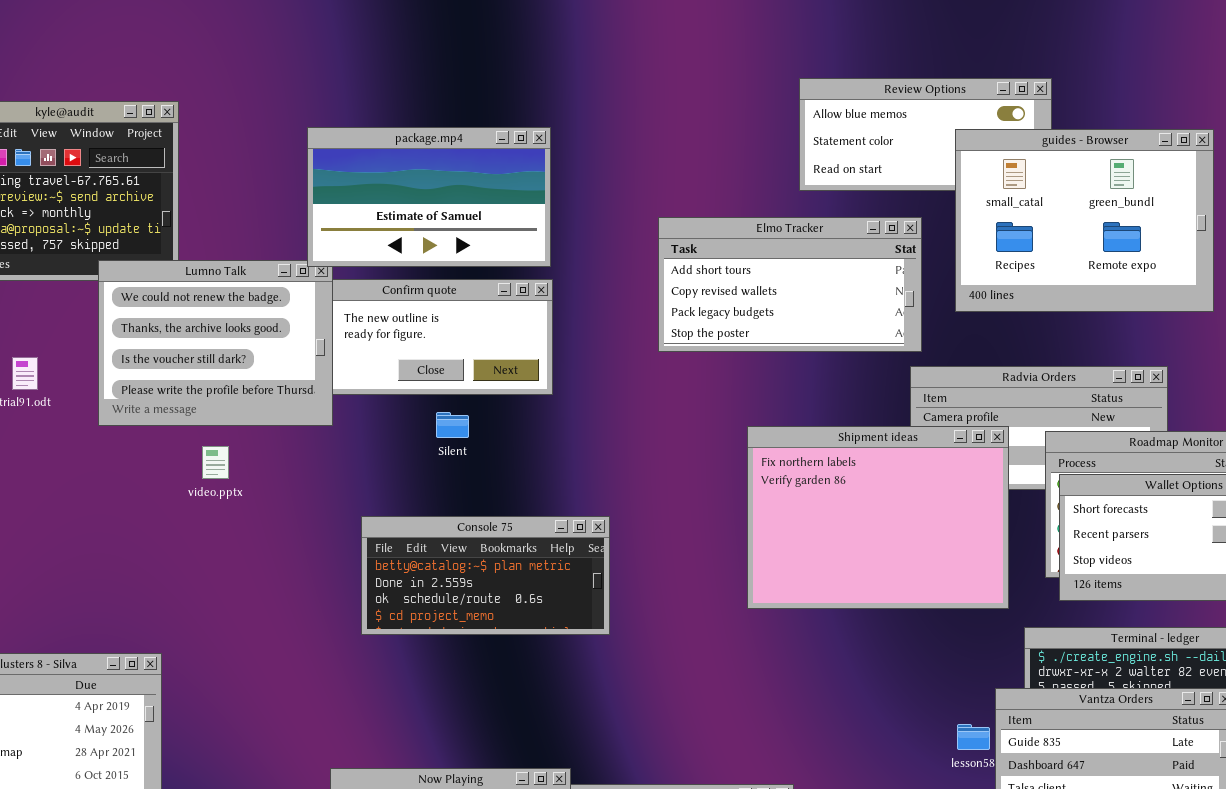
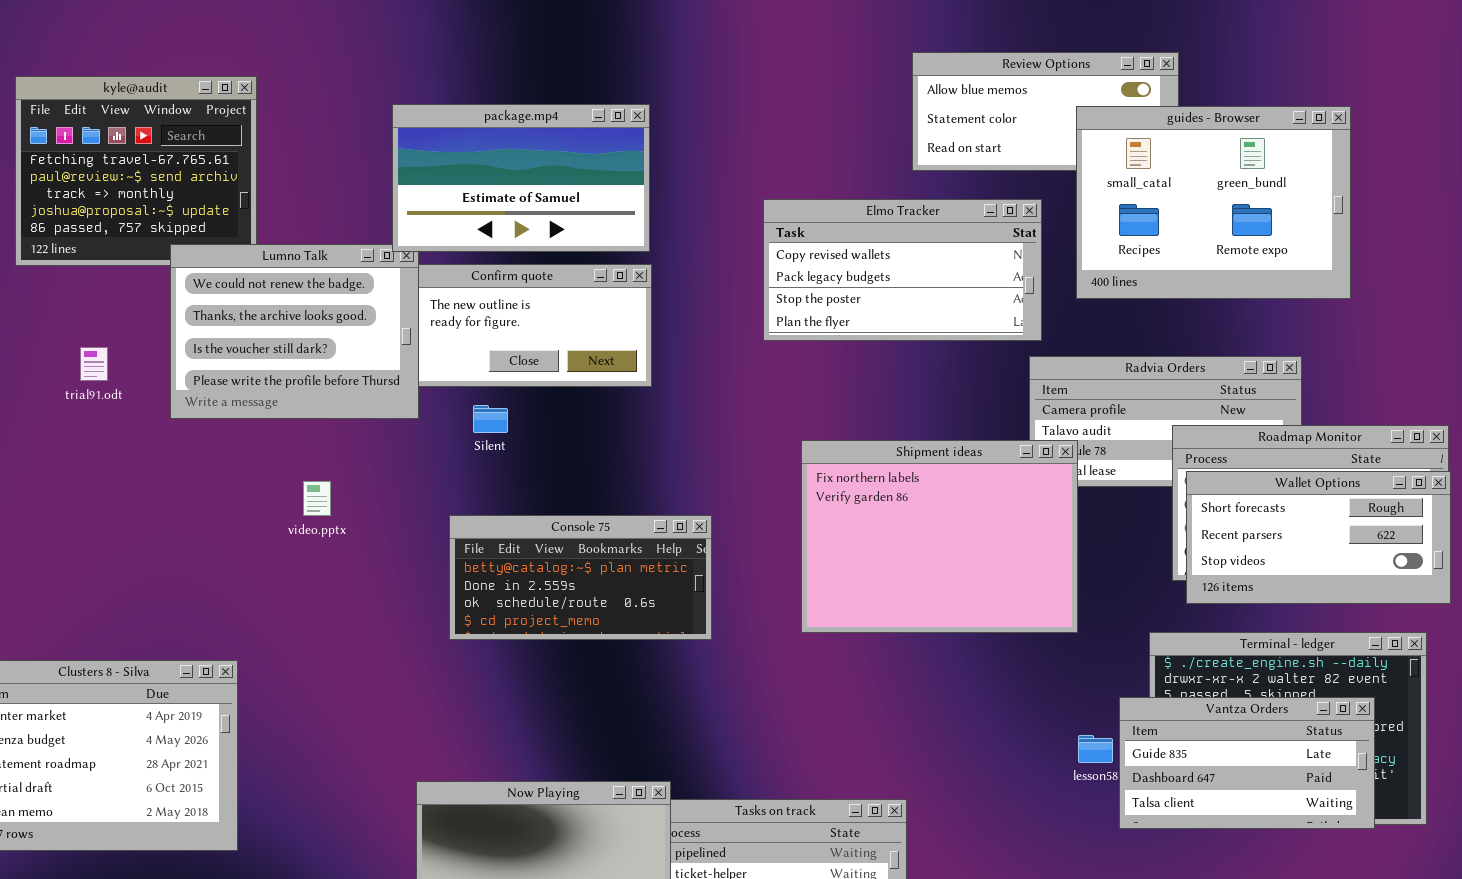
Elmo Tracker: [658,217,922,352] -> [763,199,1042,341], scrolled down 1 row
Silent: [436,412,469,438] -> [473,405,508,433], moved
Shipment ideas: [747,426,1009,609] -> [801,440,1078,633], moved
video.pptx: [202,446,229,479] -> [303,481,331,516], moved

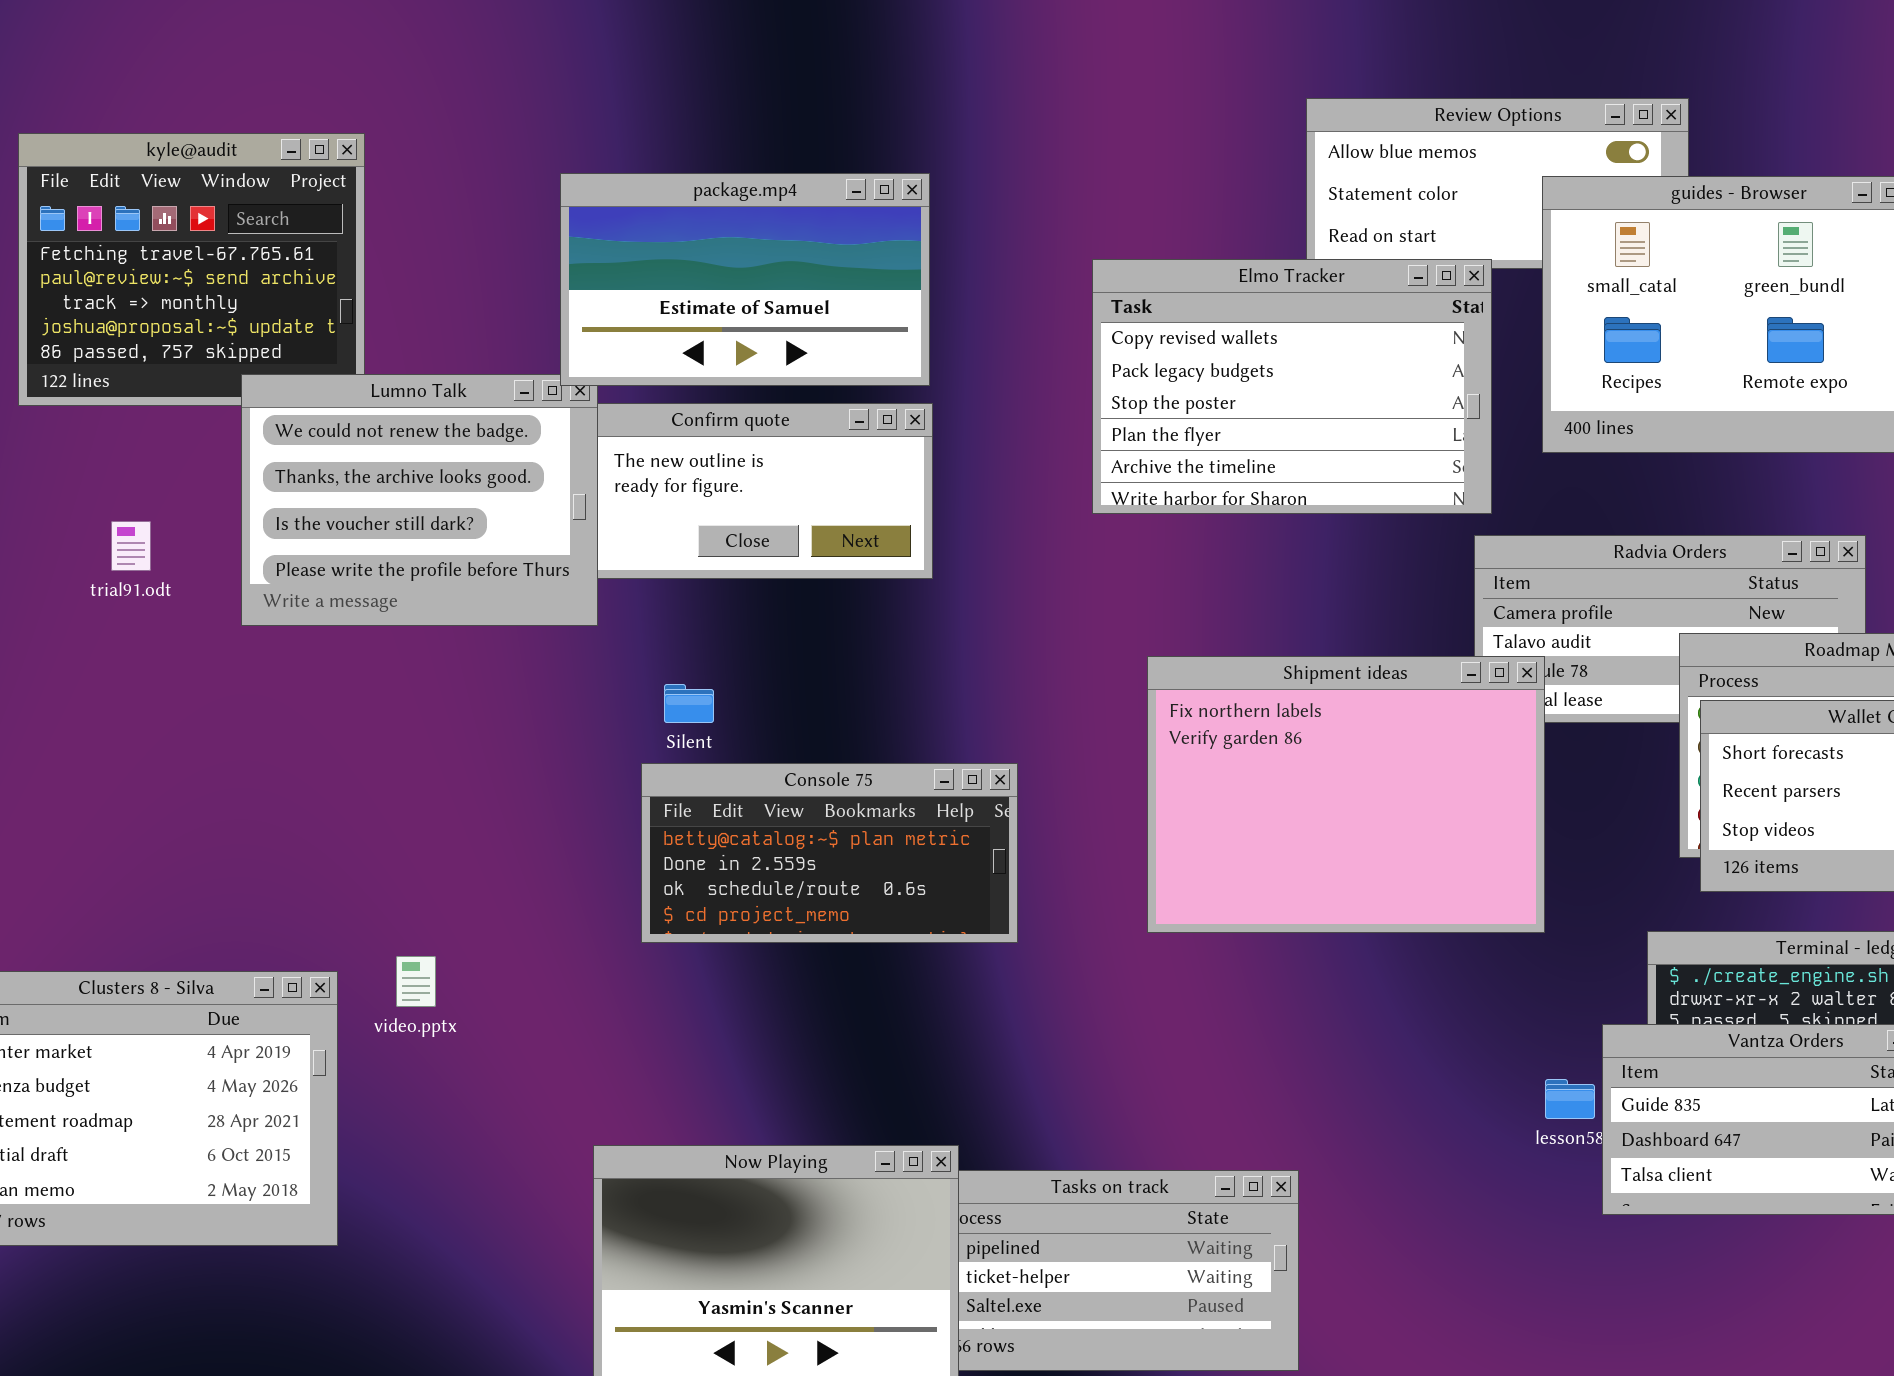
Elmo Tracker: [763,199,1042,341] -> [1092,259,1492,514], resized
Silent: [473,405,508,433] -> [664,684,714,723], moved
video.pptx: [303,481,331,516] -> [396,956,436,1007], moved

